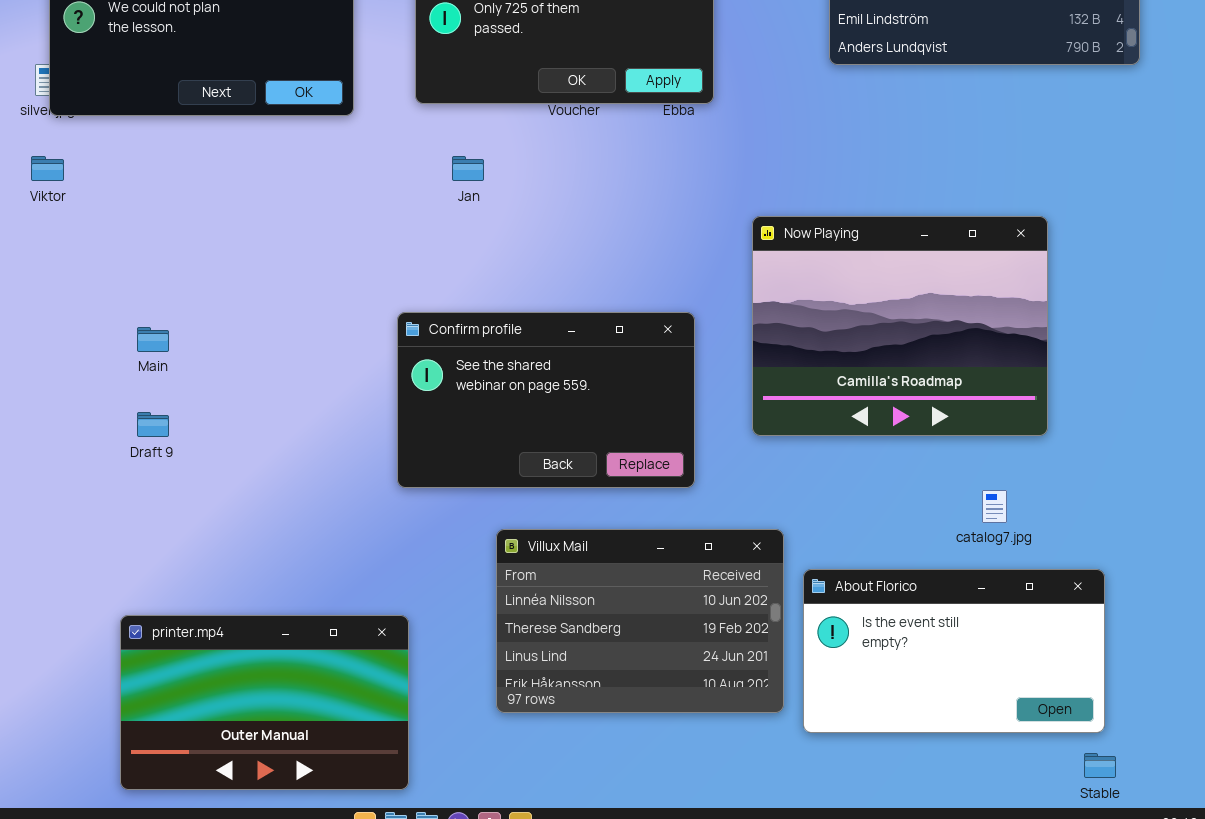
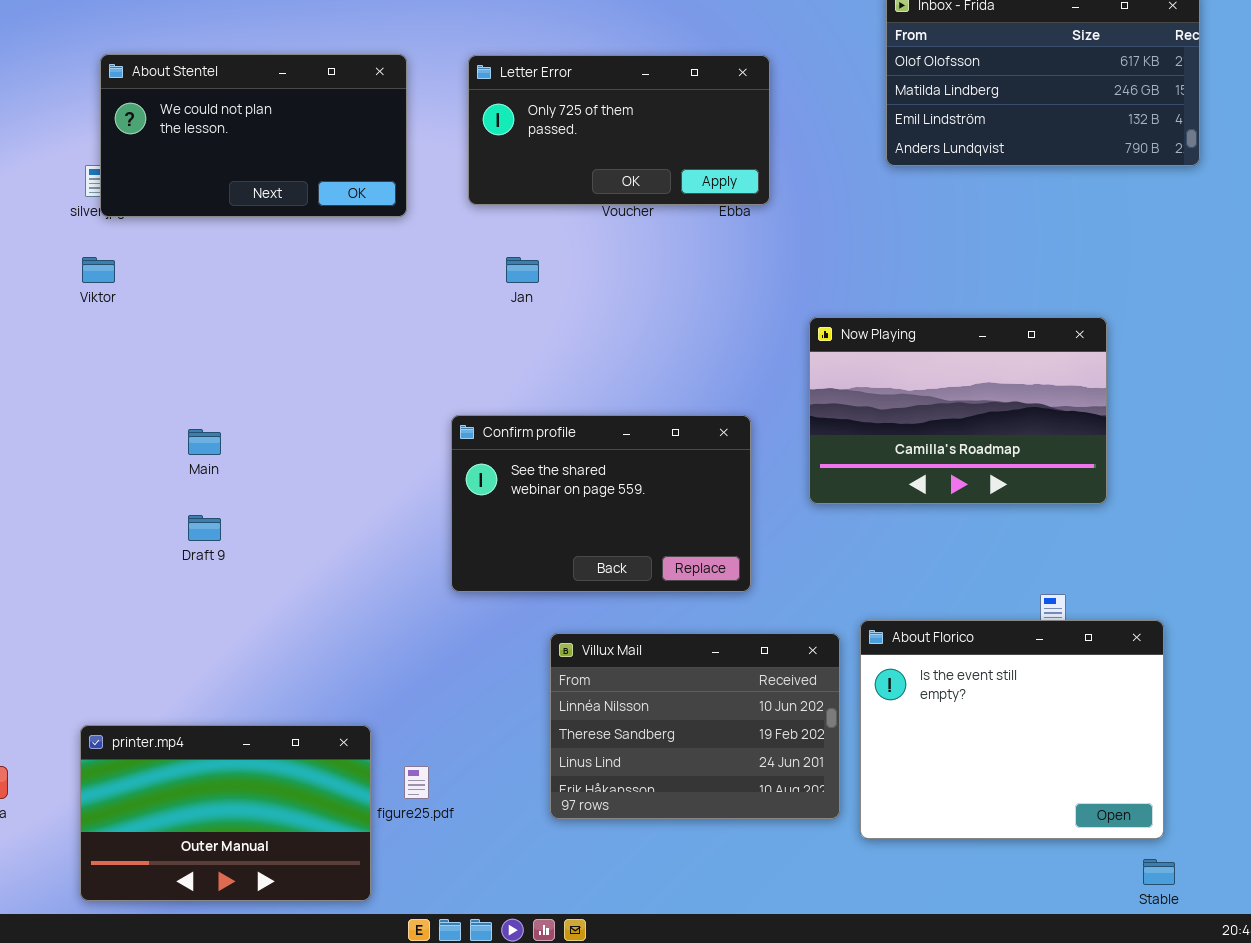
Now Playing: [752,216,1048,436] -> [809,317,1107,504], resized
About Florico: [803,569,1105,733] -> [860,620,1164,839], resized
printer.mp4: [120,615,409,790] -> [80,725,371,901], moved

